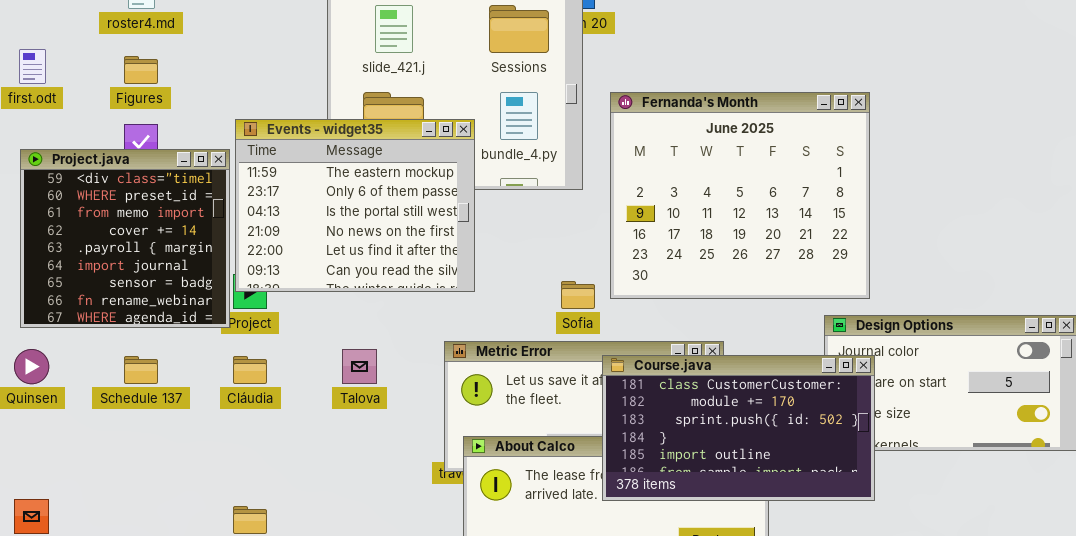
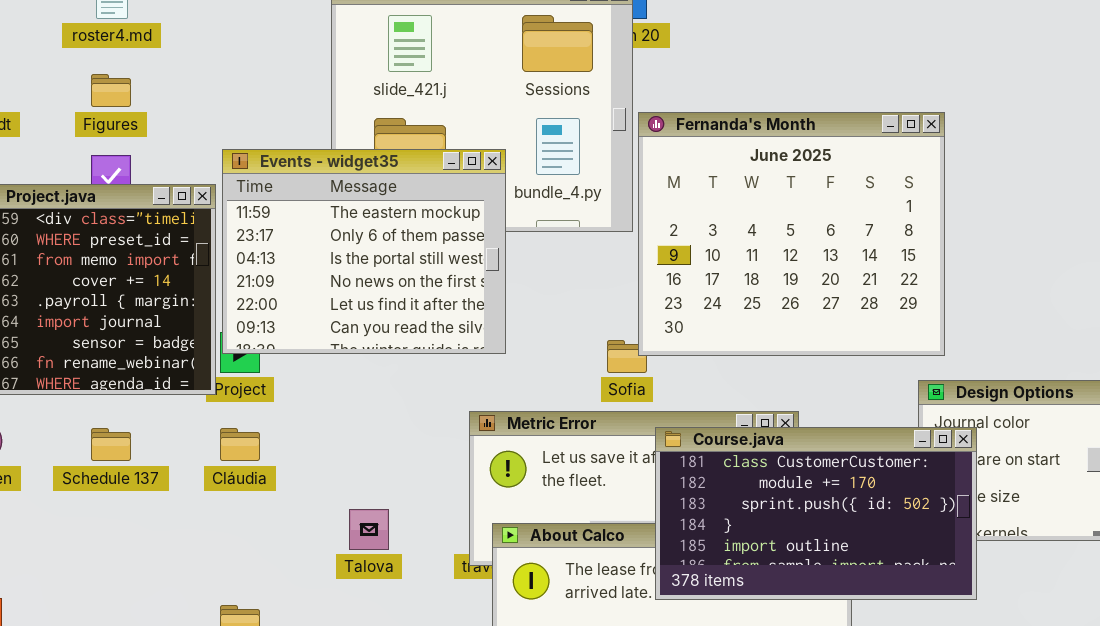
Fernanda's Month: [610,92,870,299] -> [638,112,945,356], moved
Talova: [342,349,377,384] -> [349,509,389,550], moved

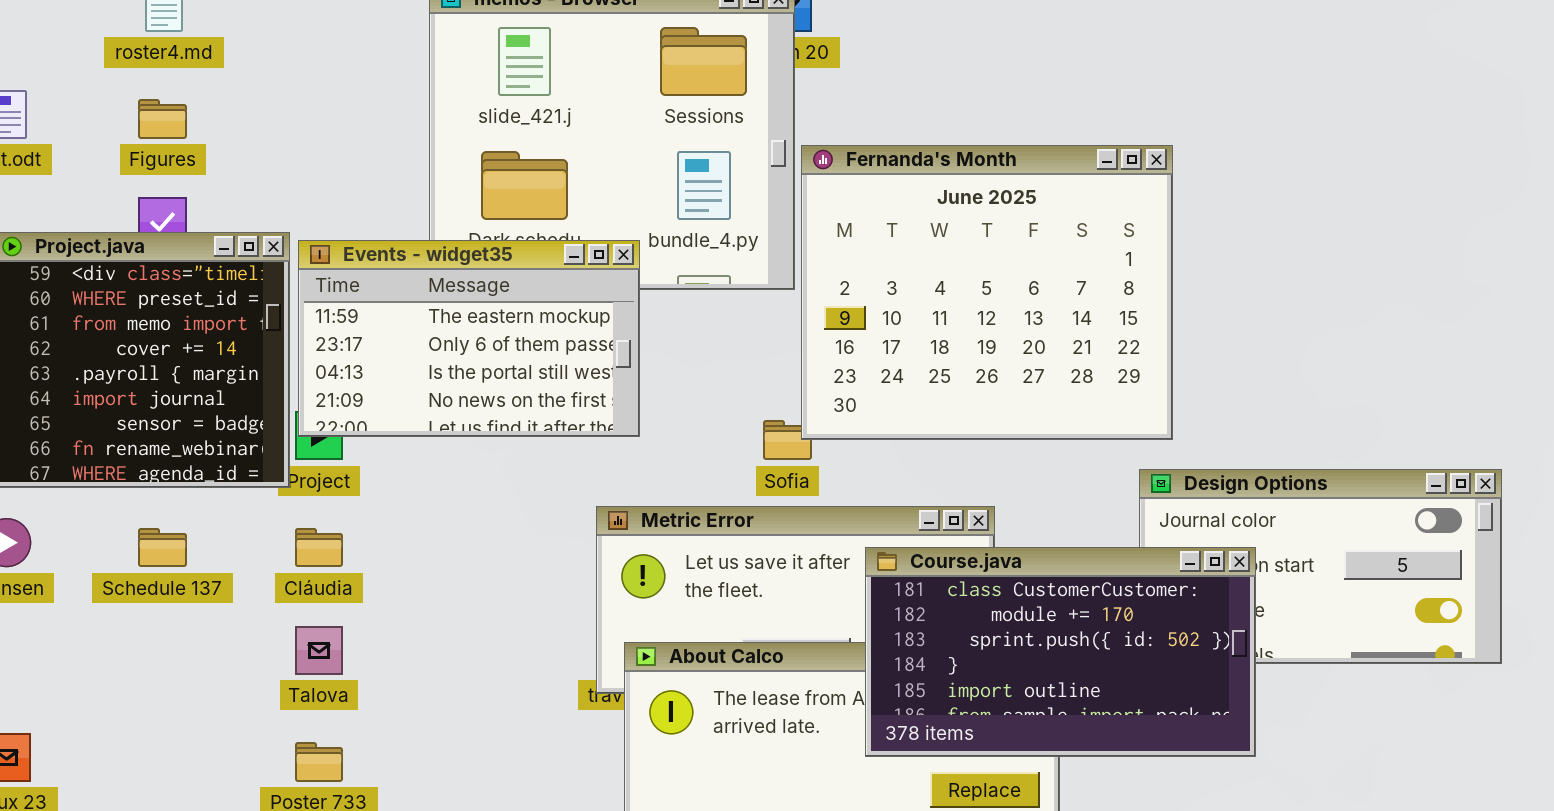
Events - widget35: [222,149,506,354] -> [298,240,640,437], resized
Course.java: [655,427,977,600] -> [865,547,1256,757], moved
Talova: [349,509,389,550] -> [295,626,343,675], moved

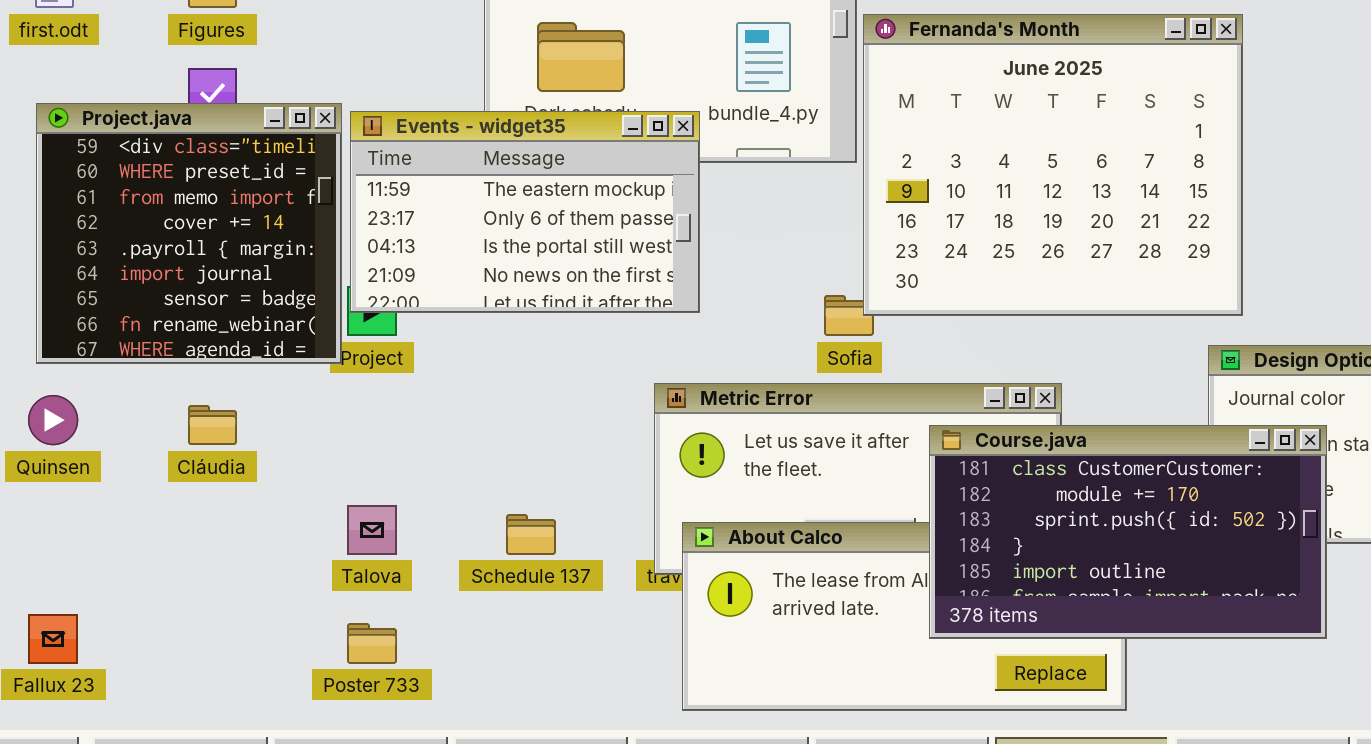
Schedule 137: [138,528,187,567] -> [506,514,556,555], moved
Cláudia: [295,528,343,567] -> [188,405,237,445], moved

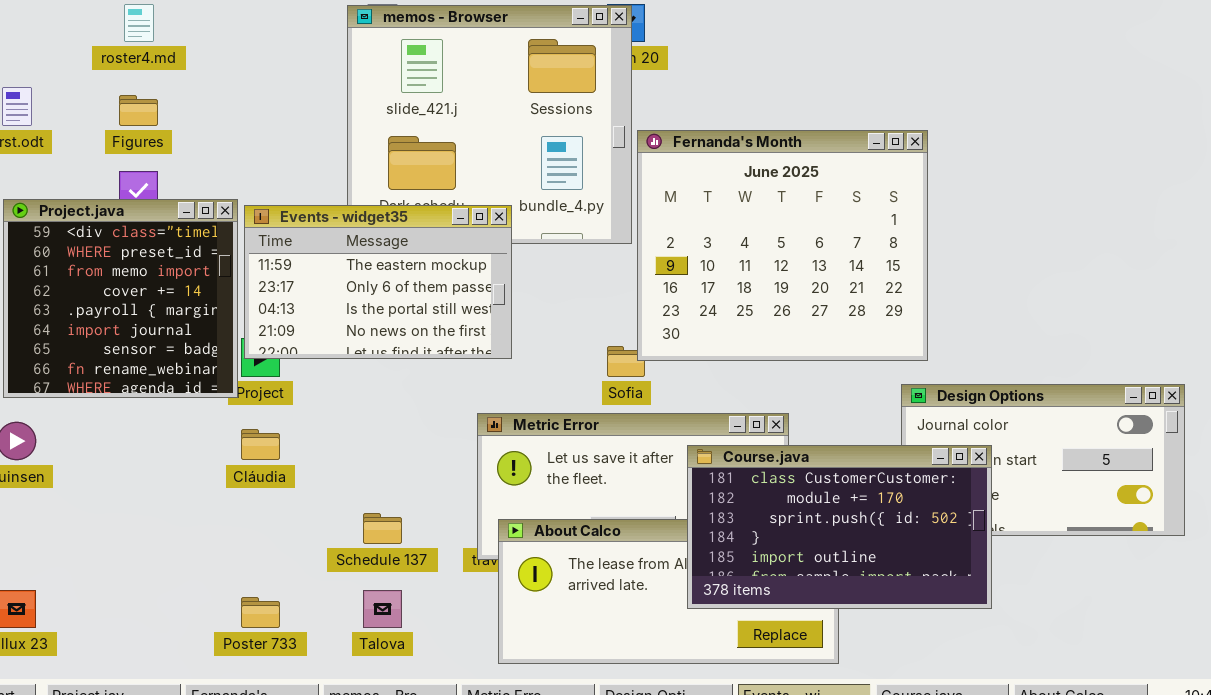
Cláudia: [188,405,237,445] -> [241,429,280,460], moved
Talova: [347,505,397,555] -> [363,590,402,628], moved

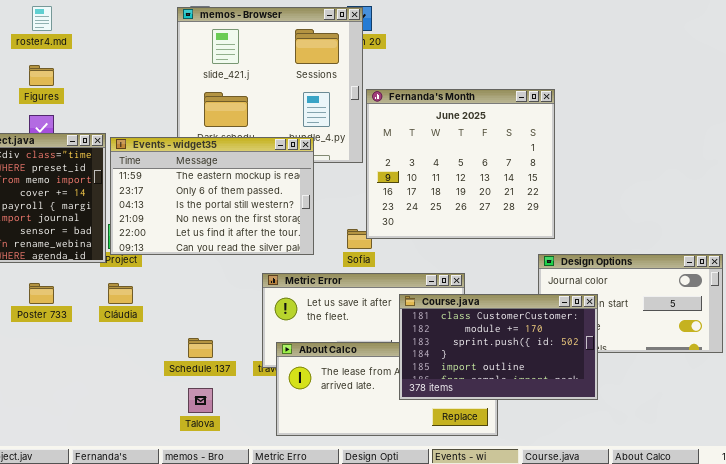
Events - widget35: [244,205,512,359] -> [110,137,314,255], resized
Poster 733: [241,597,280,628] -> [29,283,54,304], moved

